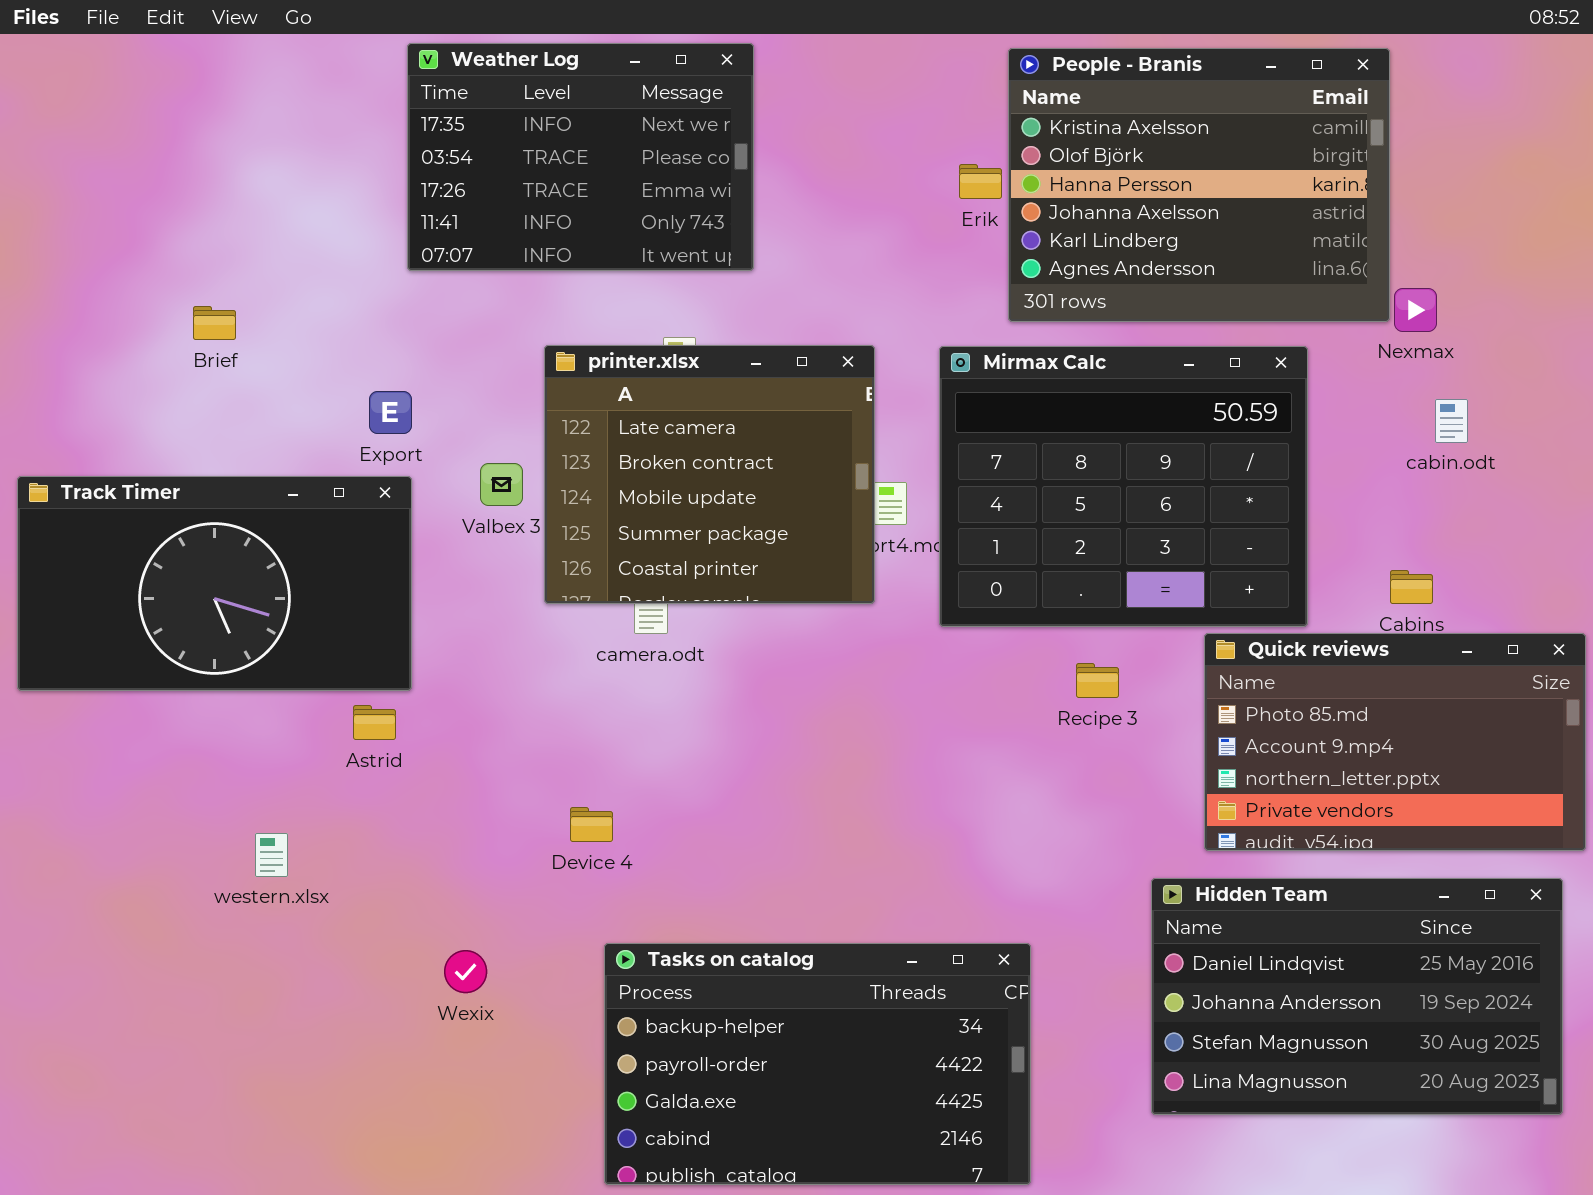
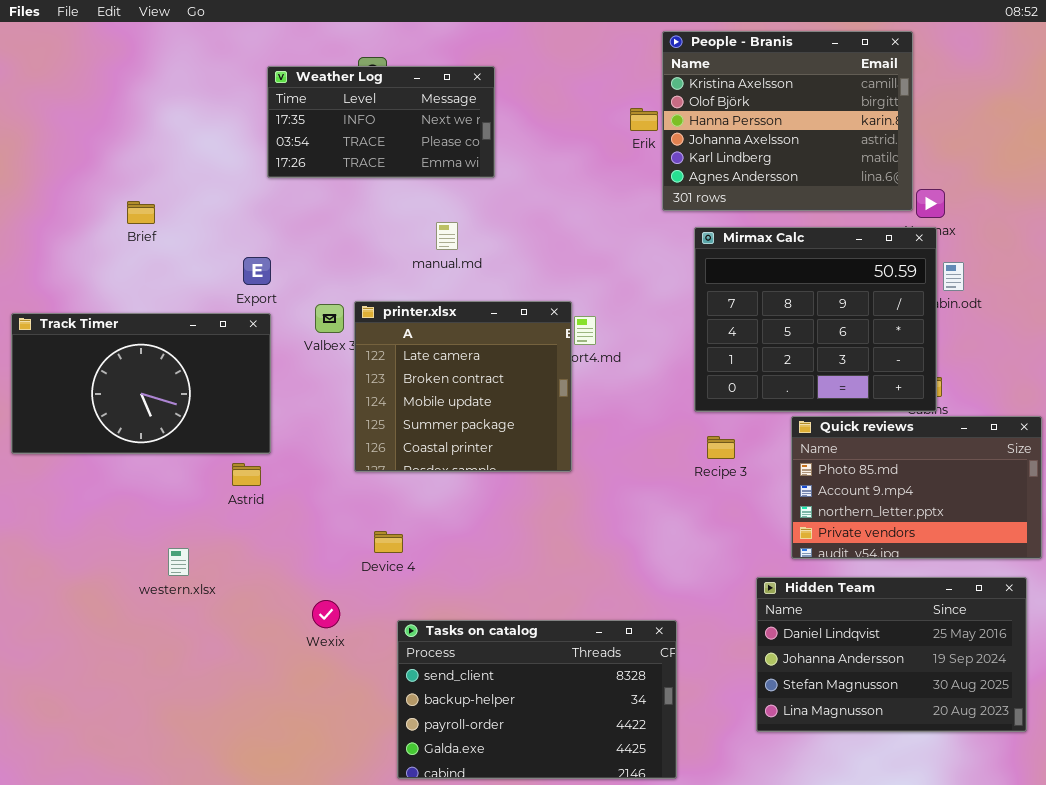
Weather Log: [407,43,754,271] -> [267,66,495,178], resized
printer.xlsx: [544,345,875,604] -> [354,301,572,472], moved
Mirmax Calc: [939,346,1308,627] -> [694,227,937,412], moved
Tasks on catalog: [604,943,1031,1185] -> [397,620,677,779], scrolled up 1 row
Wexix: [444,950,487,993] -> [312,600,340,628], moved

